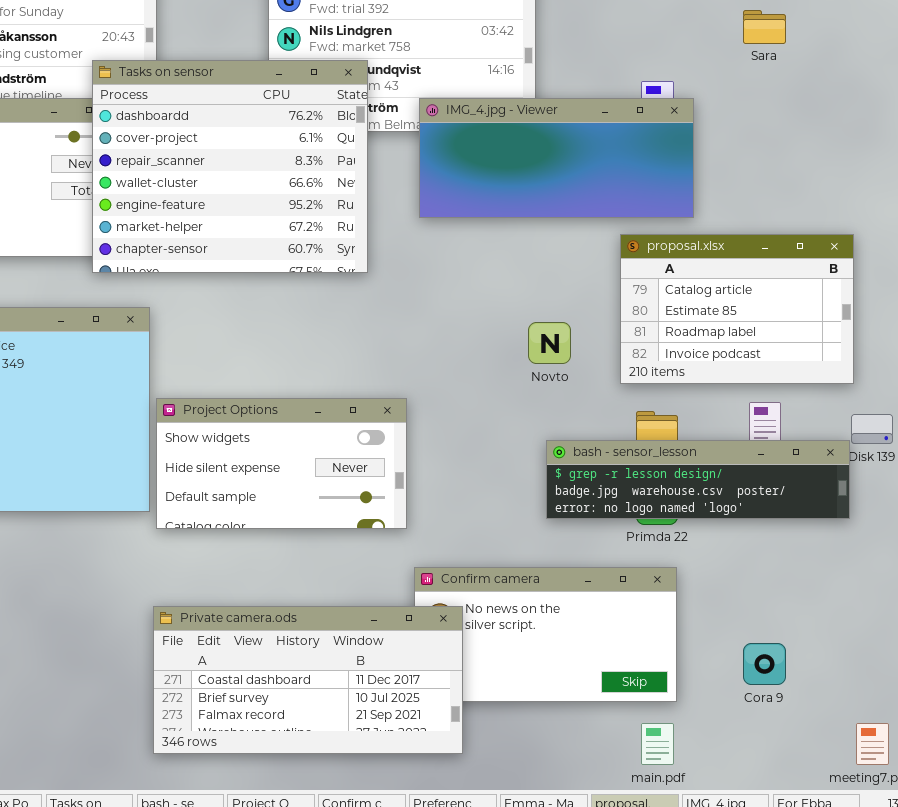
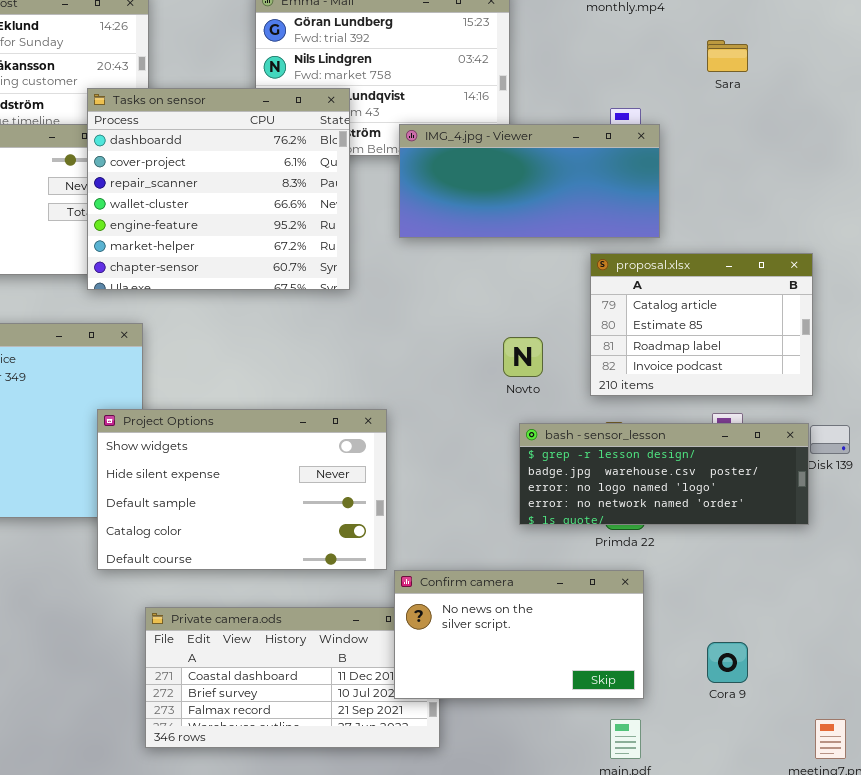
Project Options: [156,398,407,529] -> [97,409,387,570], resized
bash - sensor_lesson: [546,440,850,519] -> [519,423,809,525], resized
Confirm camera: [414,567,677,702] -> [394,570,644,699], raised

